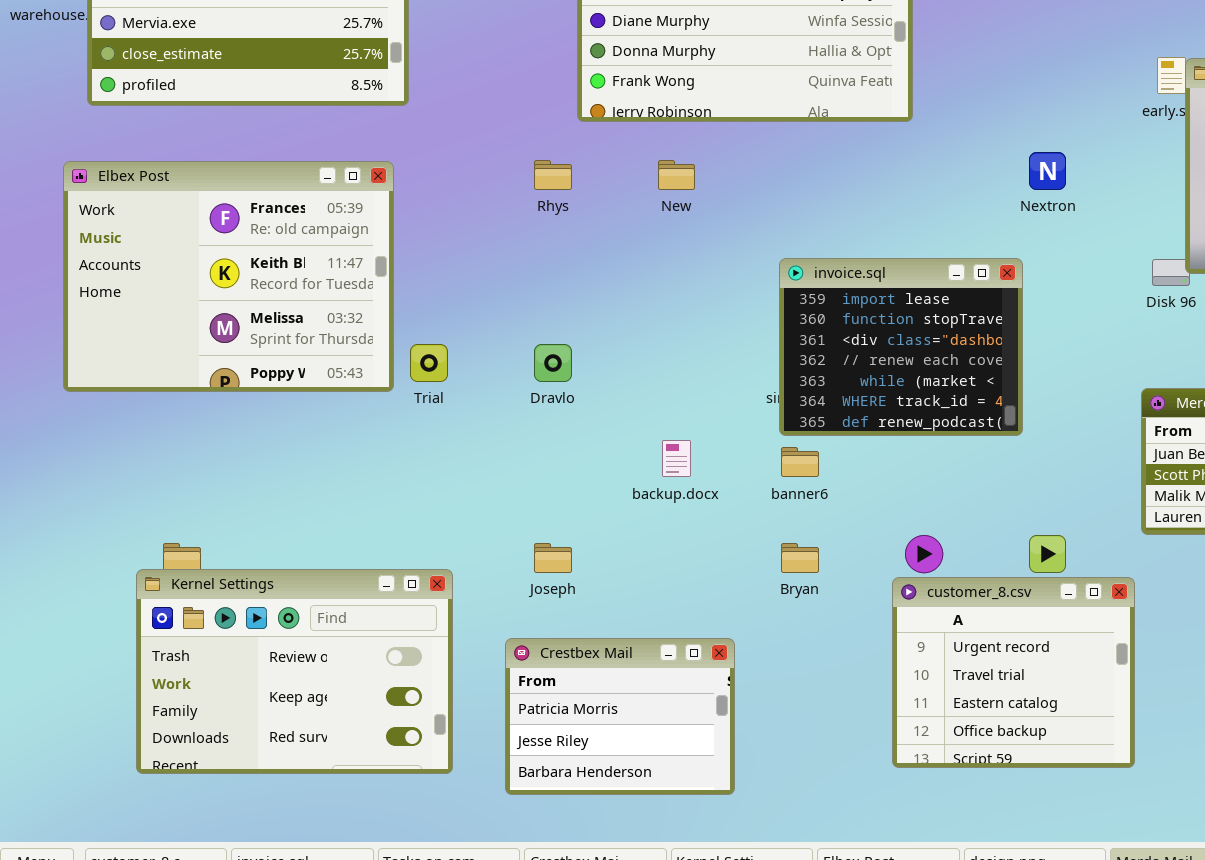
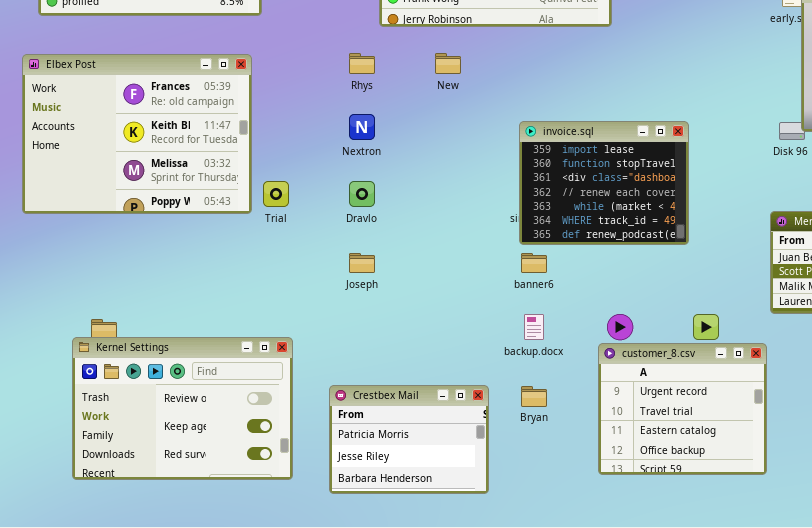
Nextron: [1029,152,1066,190] -> [349,114,375,140], moved
backup.docx: [662,440,691,477] -> [524,314,544,340], moved
Joseph: [534,543,572,573] -> [349,253,375,273], moved
Bryan: [781,543,819,573] -> [521,386,547,407], moved

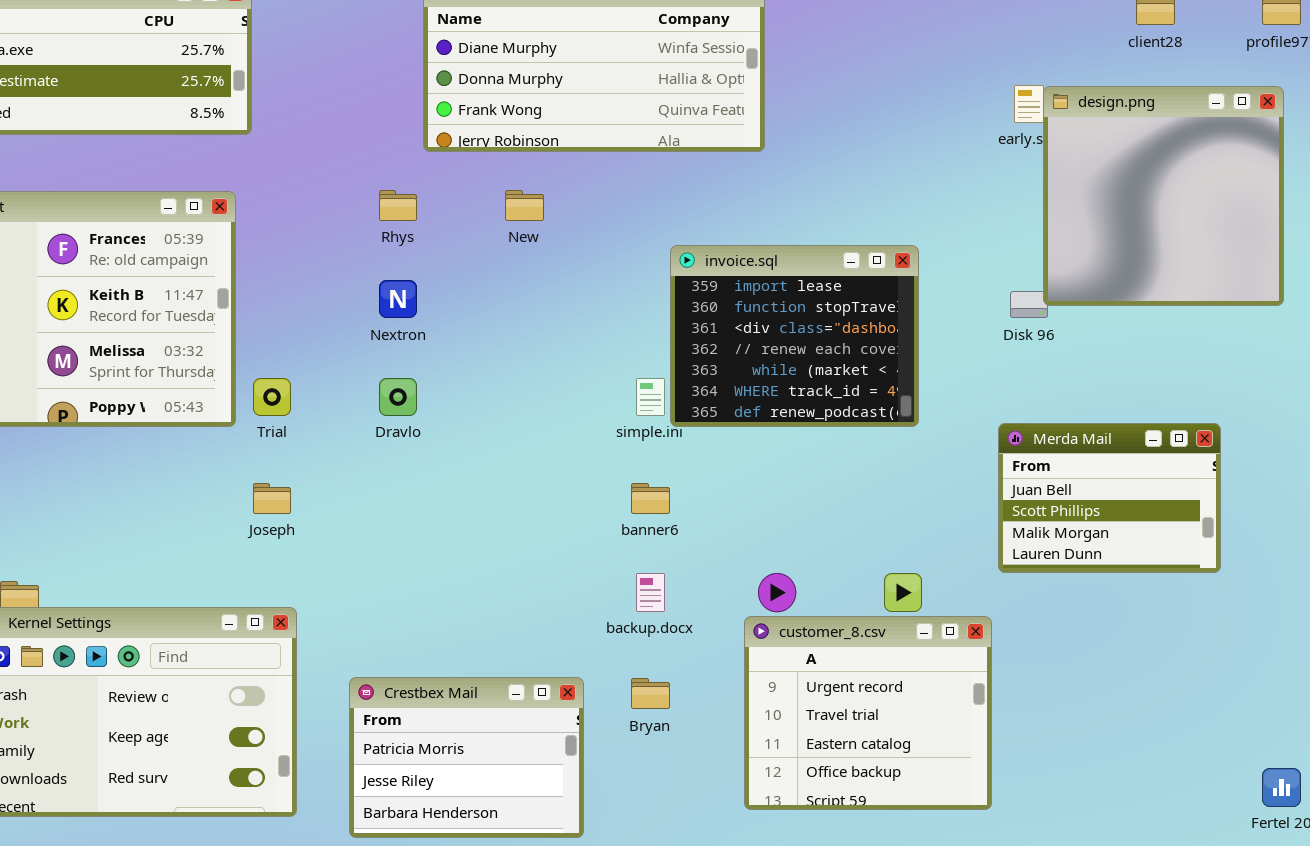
invoice.sql: [519,121,689,245] -> [670,245,919,427], moved
Joseph: [349,253,375,273] -> [253,483,291,514], moved

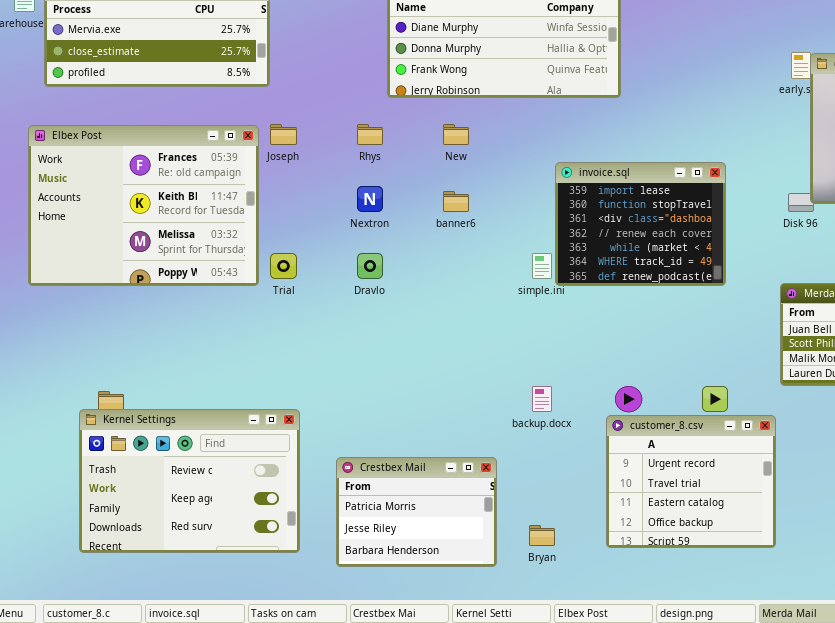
Joseph: [253,483,291,514] -> [270,124,297,145], moved
banner6: [631,483,670,514] -> [443,191,469,212], moved
Bryan: [631,678,670,709] -> [529,525,555,546], moved

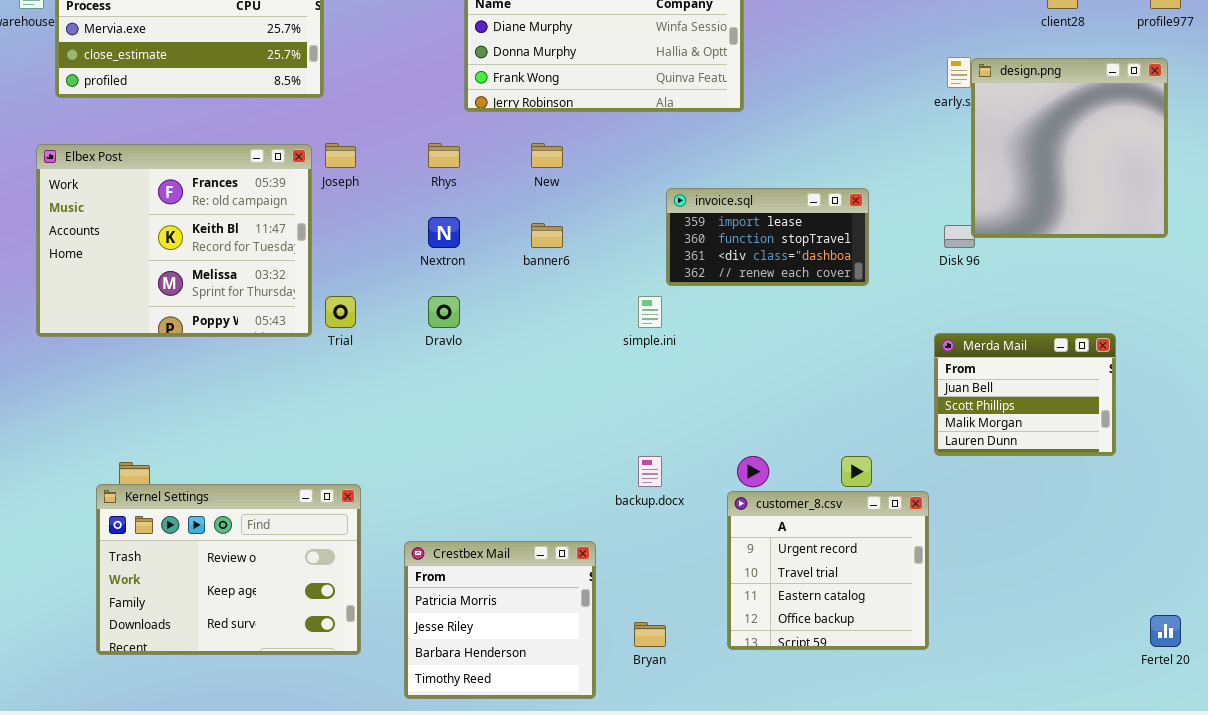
invoice.sql: [555,162,726,286] -> [666,188,869,286], resized
Crestbex Mail: [336,457,497,567] -> [404,541,596,699], resized

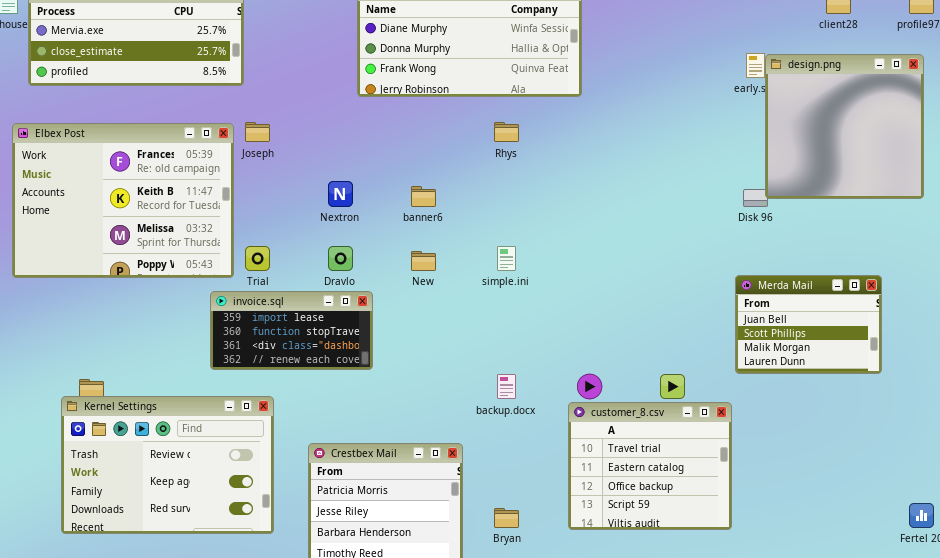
Rhys: [428,143,460,168] -> [494,122,519,142], moved
New: [531,143,563,168] -> [411,251,436,271], moved
invoice.sql: [666,188,869,286] -> [210,291,373,370], moved
customer_8.csv: [727,491,929,650] -> [568,402,732,530], scrolled down 1 row

